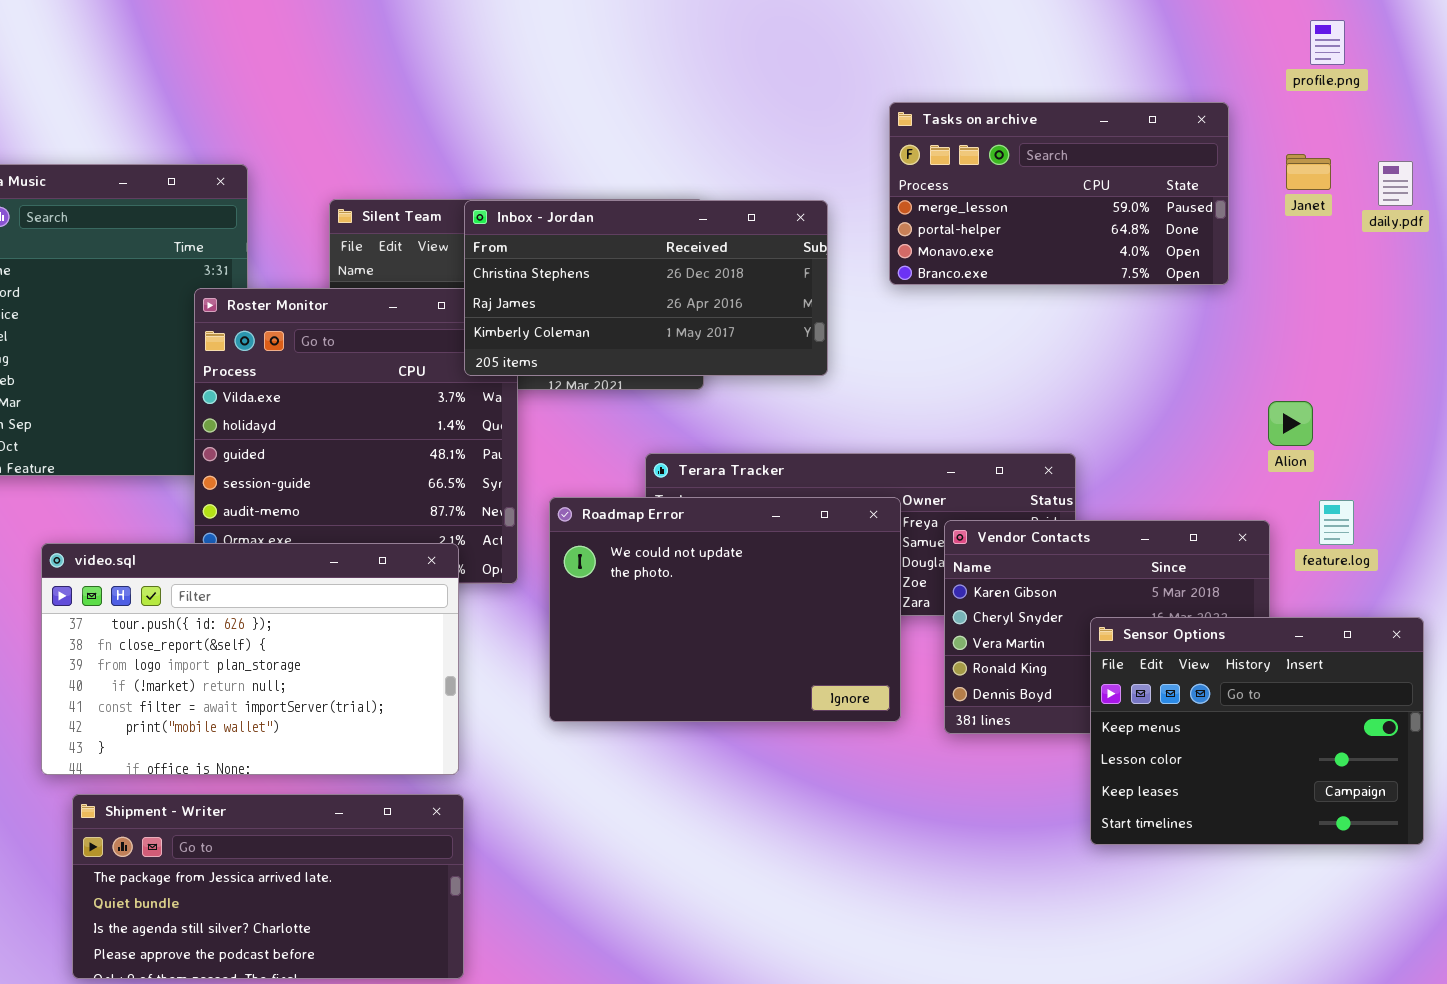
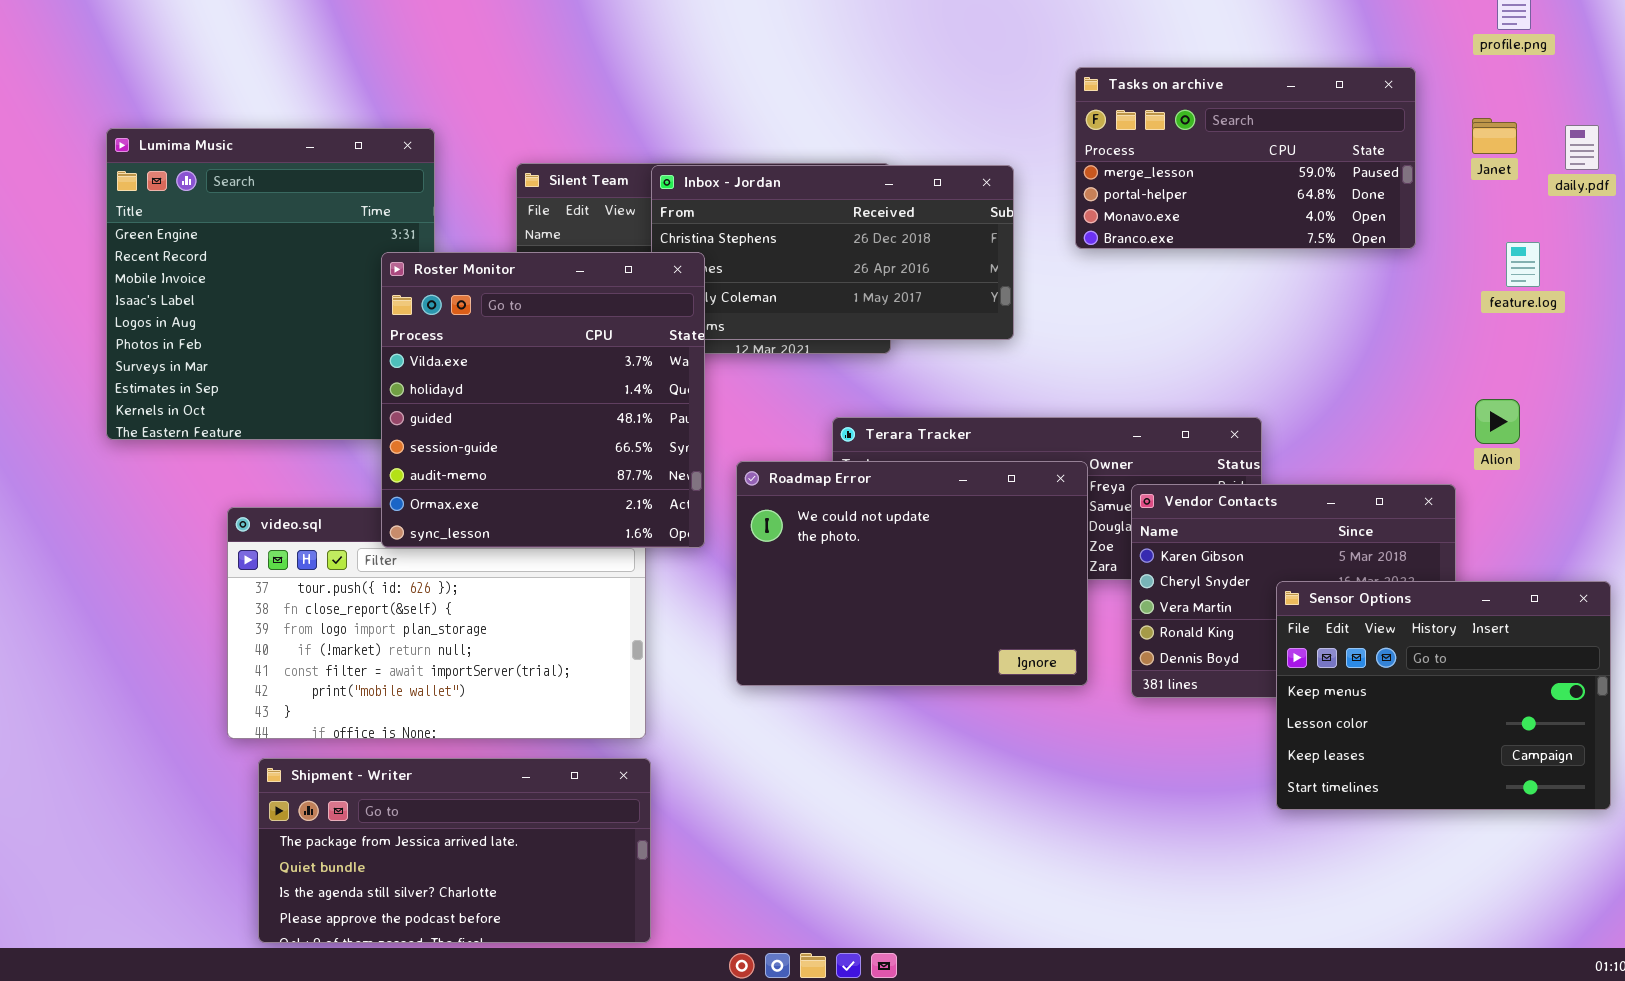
Roster Monitor: [194,288,518,584] -> [381,252,705,548], raised
Alion: [1268,401,1313,446] -> [1475,399,1520,444], moved
feature.log: [1319,500,1354,545] -> [1506,242,1540,287], moved

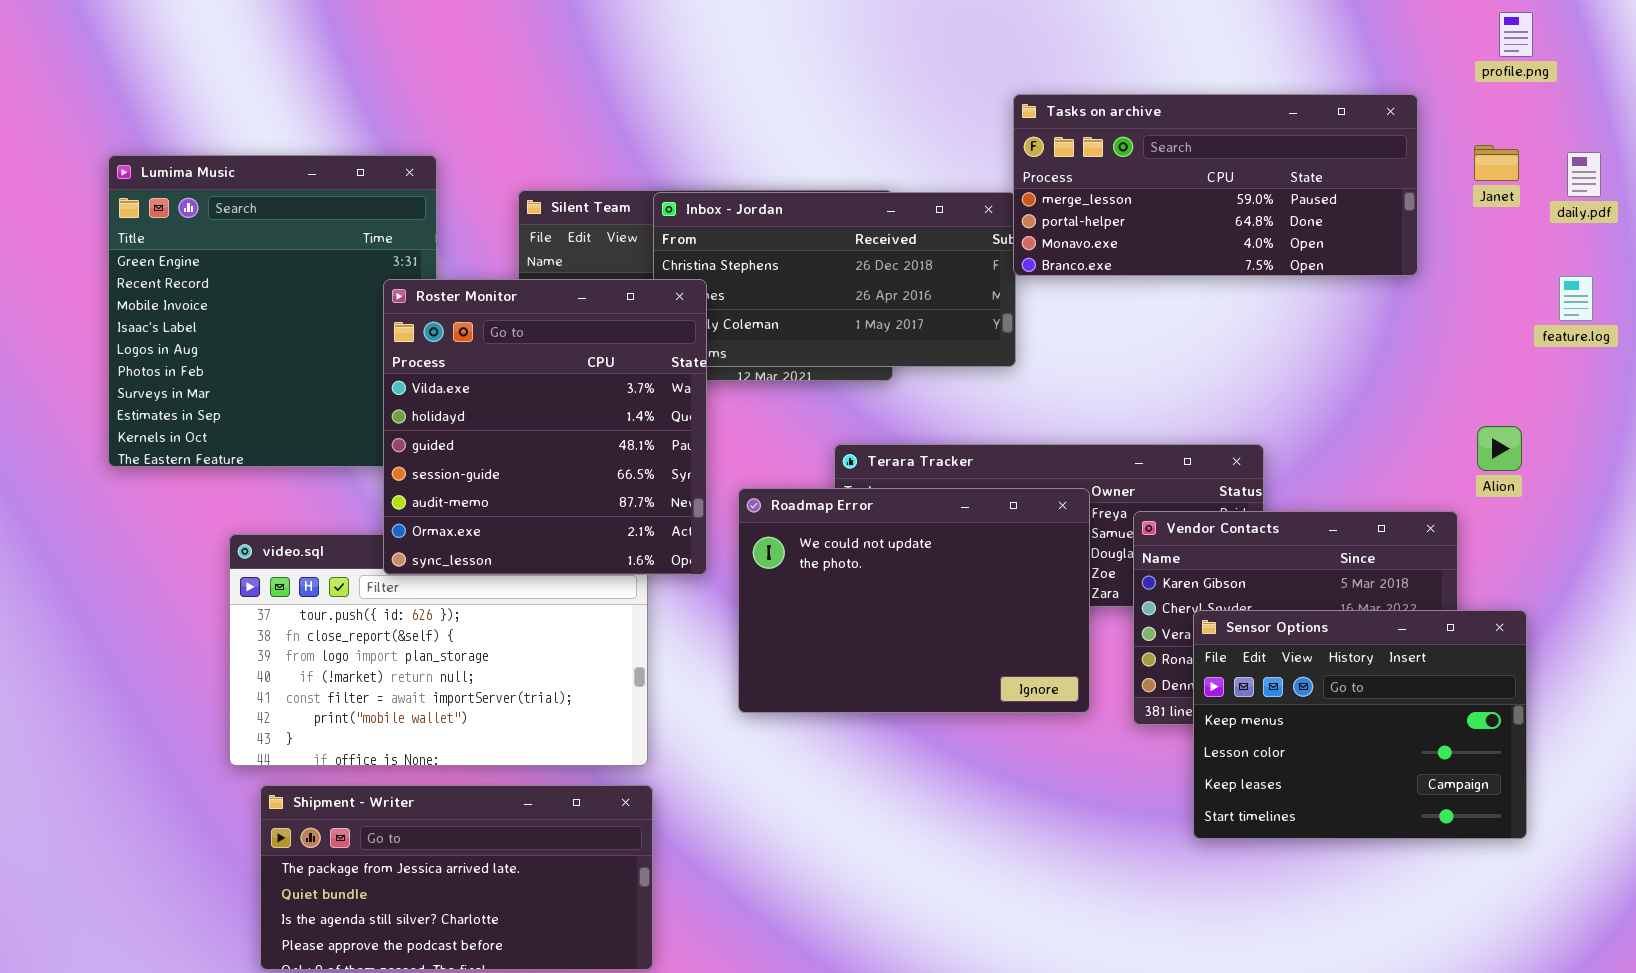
Tasks on archive: [1075,67,1416,249] -> [1013,94,1418,276], resized
feature.log: [1506,242,1540,287] -> [1559,276,1593,321], moved
Sensor Options: [1276,581,1611,810] -> [1193,610,1527,839], moved

